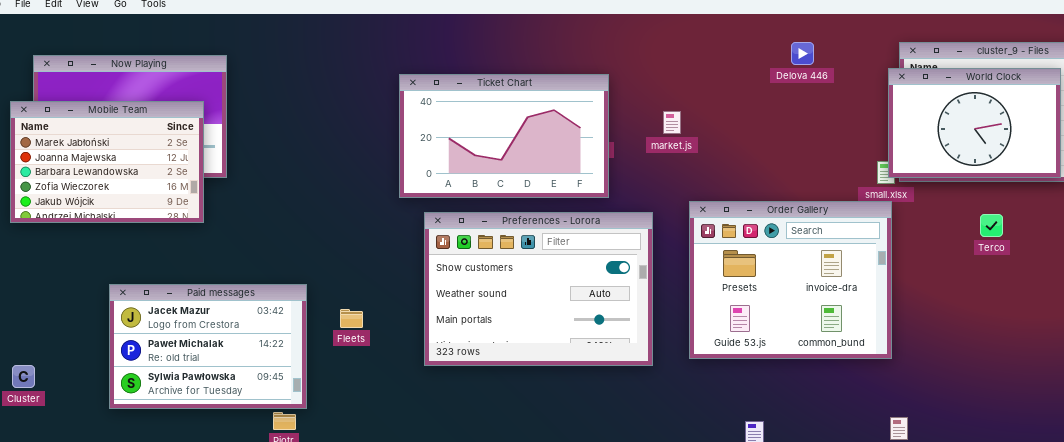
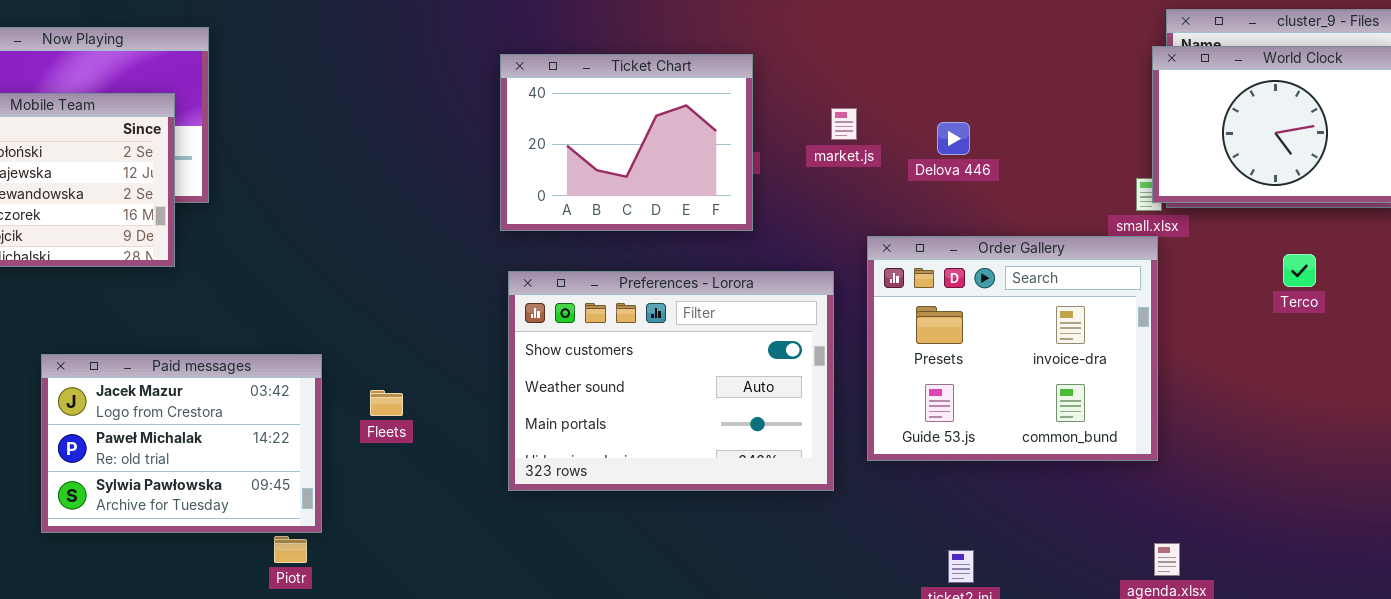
Delova 446: [791,42,814,65] -> [937,122,970,155], moved
Ticket Chart: [399,74,609,198] -> [500,54,753,231], resized
Preferences - Lorora: [424,212,653,366] -> [508,271,834,491], moved

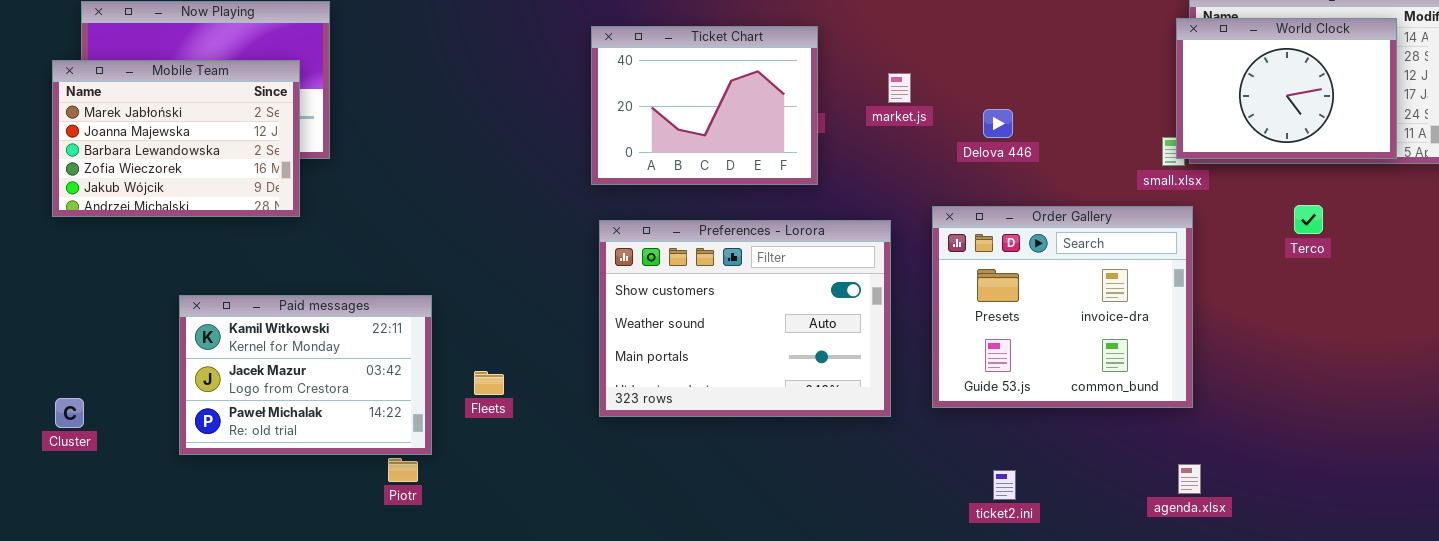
Delova 446: [937,122,970,155] -> [983,109,1013,138], moved
Order Gallery: [867,236,1158,461] -> [932,206,1193,408], moved
Paid messages: [41,354,322,533] -> [179,295,432,455], scrolled up 1 row
Fleets: [370,390,403,416] -> [474,371,504,395], moved

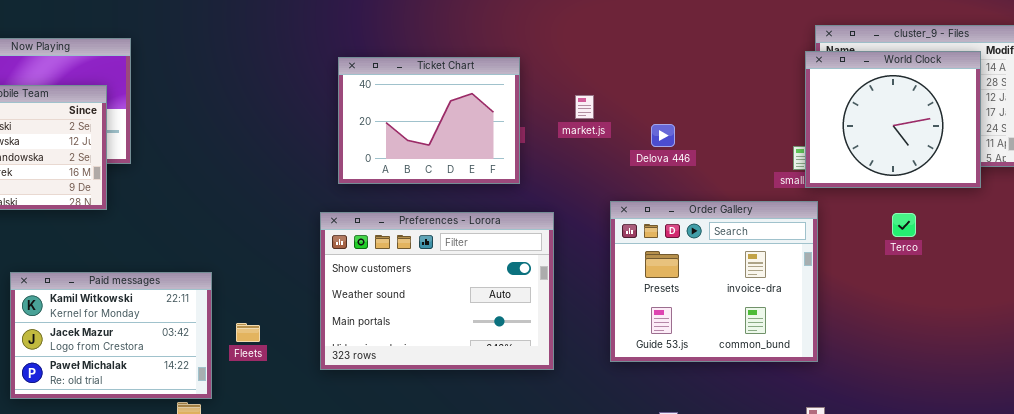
World Clock: [1176,18,1397,159] -> [805,51,981,188], resized
Terco: [1294,205,1323,234] -> [892,213,916,237], moved
Preferences - Lorora: [599,220,891,417] -> [320,212,554,370], moved
Fleets: [474,371,504,395] -> [236,323,260,342], moved

